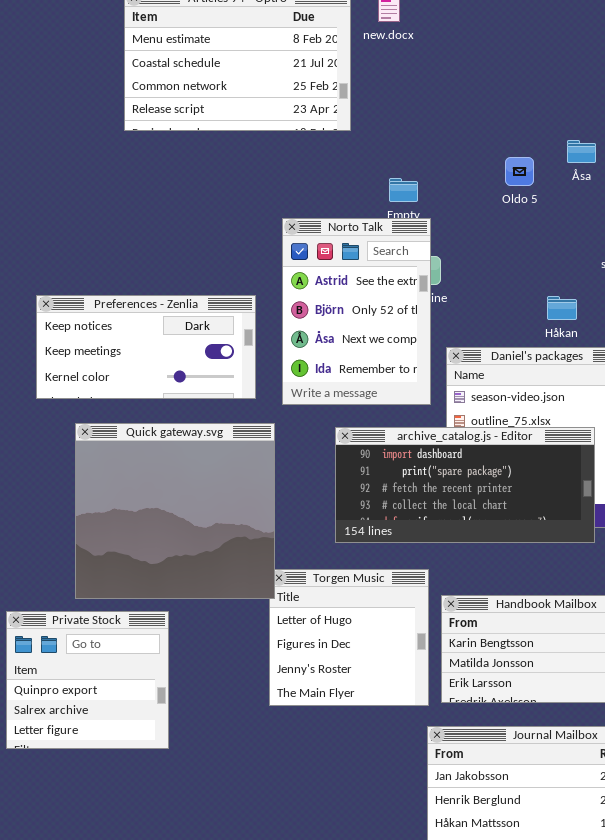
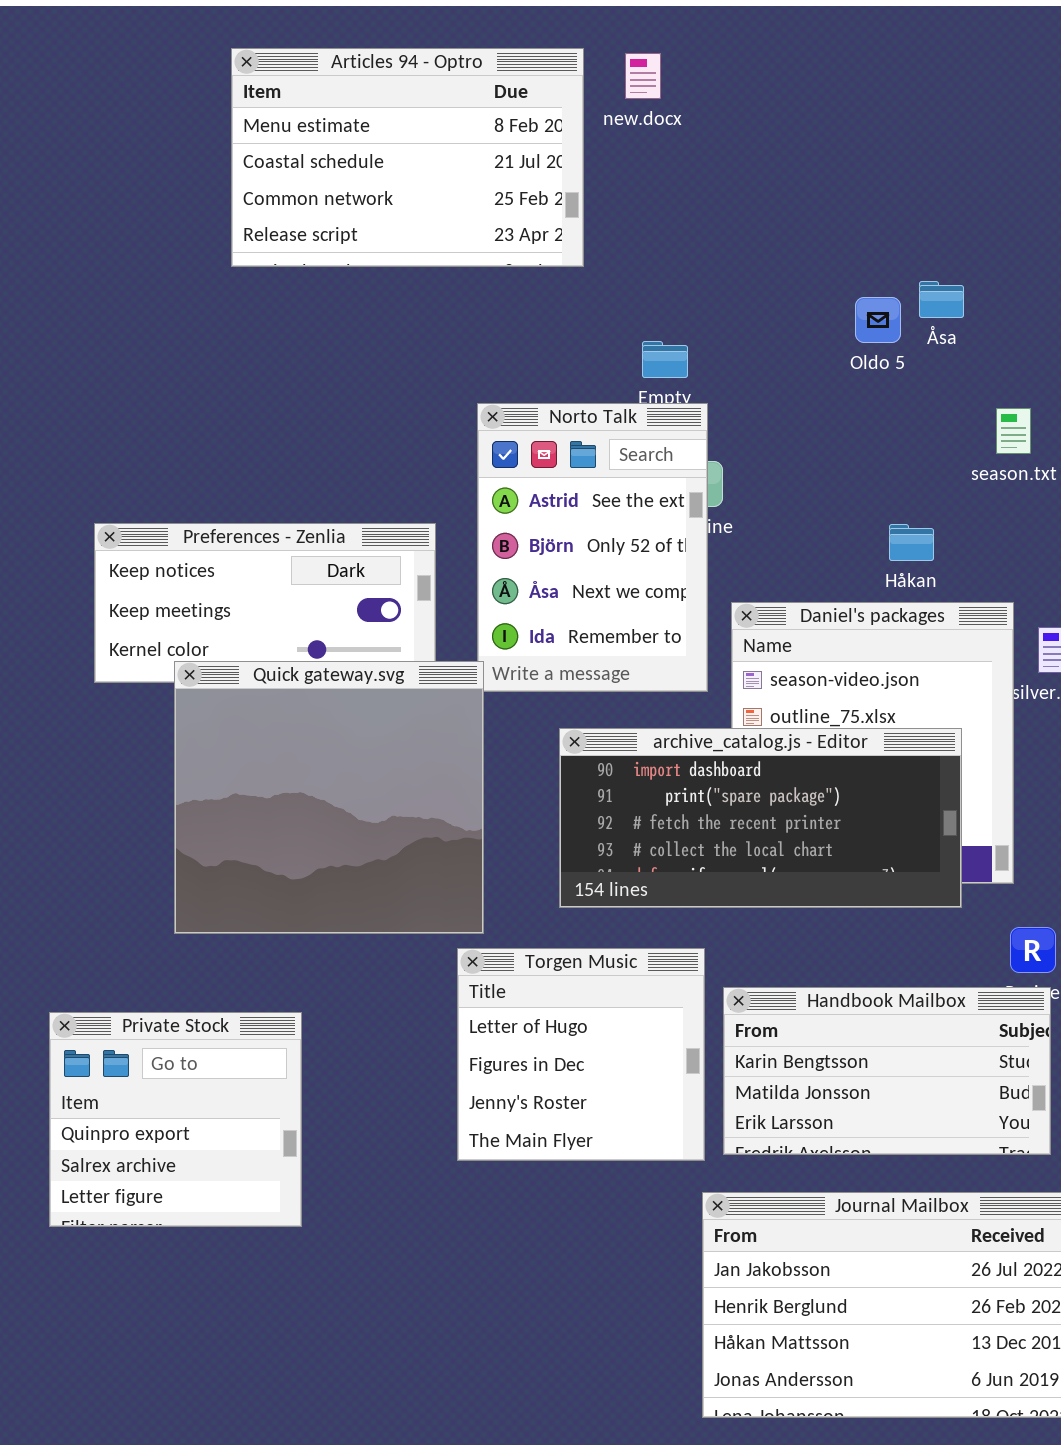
Oldo 5: [505,157,534,186] -> [855,297,901,343], moved
Quick gateway.svg: [75,423,275,599] -> [174,661,484,934], moved

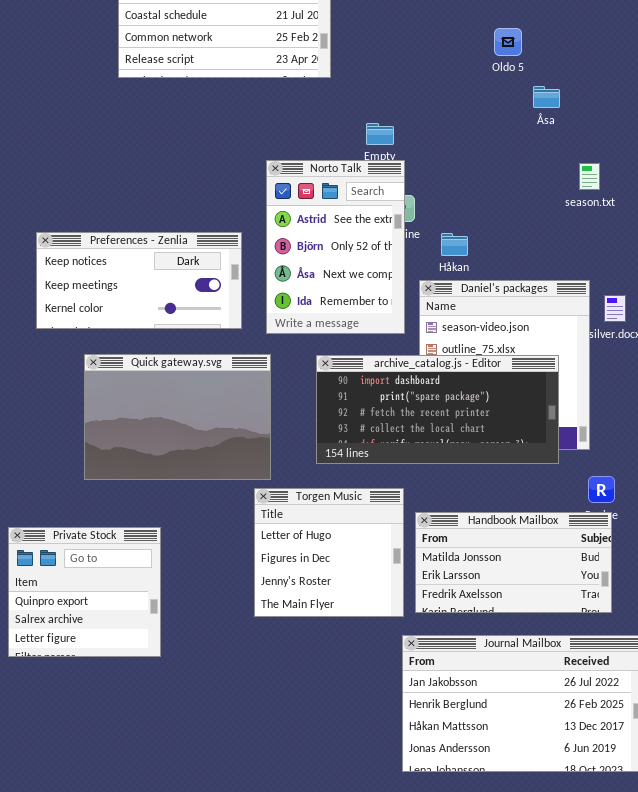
Oldo 5: [855,297,901,343] -> [494,28,522,56], moved
Håkan: [889,524,934,561] -> [441,233,468,256], moved
Quick gateway.svg: [174,661,484,934] -> [84,354,271,480], resized
Handbook Mailbox: [723,987,1051,1155] -> [415,512,612,613], scrolled down 1 row

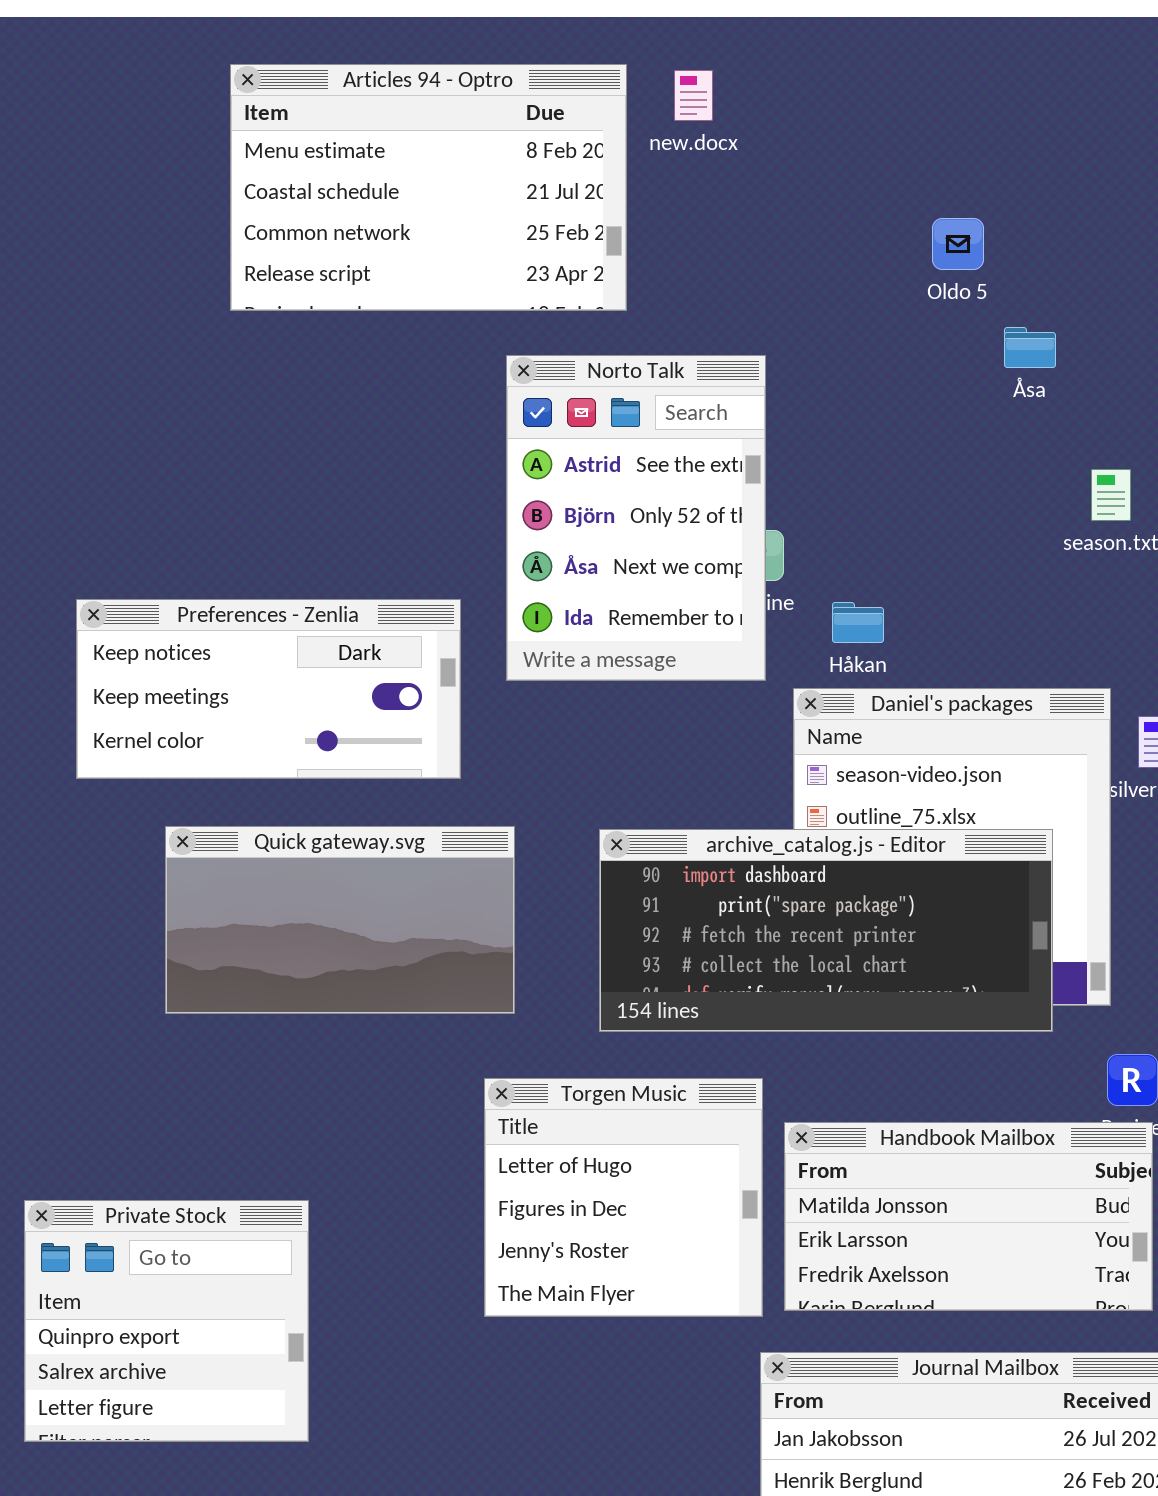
Norto Talk: [266,160,405,334] -> [506,355,766,681], moved
Quick gateway.svg: [84,354,271,480] -> [165,826,515,1014], resized
Private Stock: [8,527,161,657] -> [24,1200,309,1442], moved

